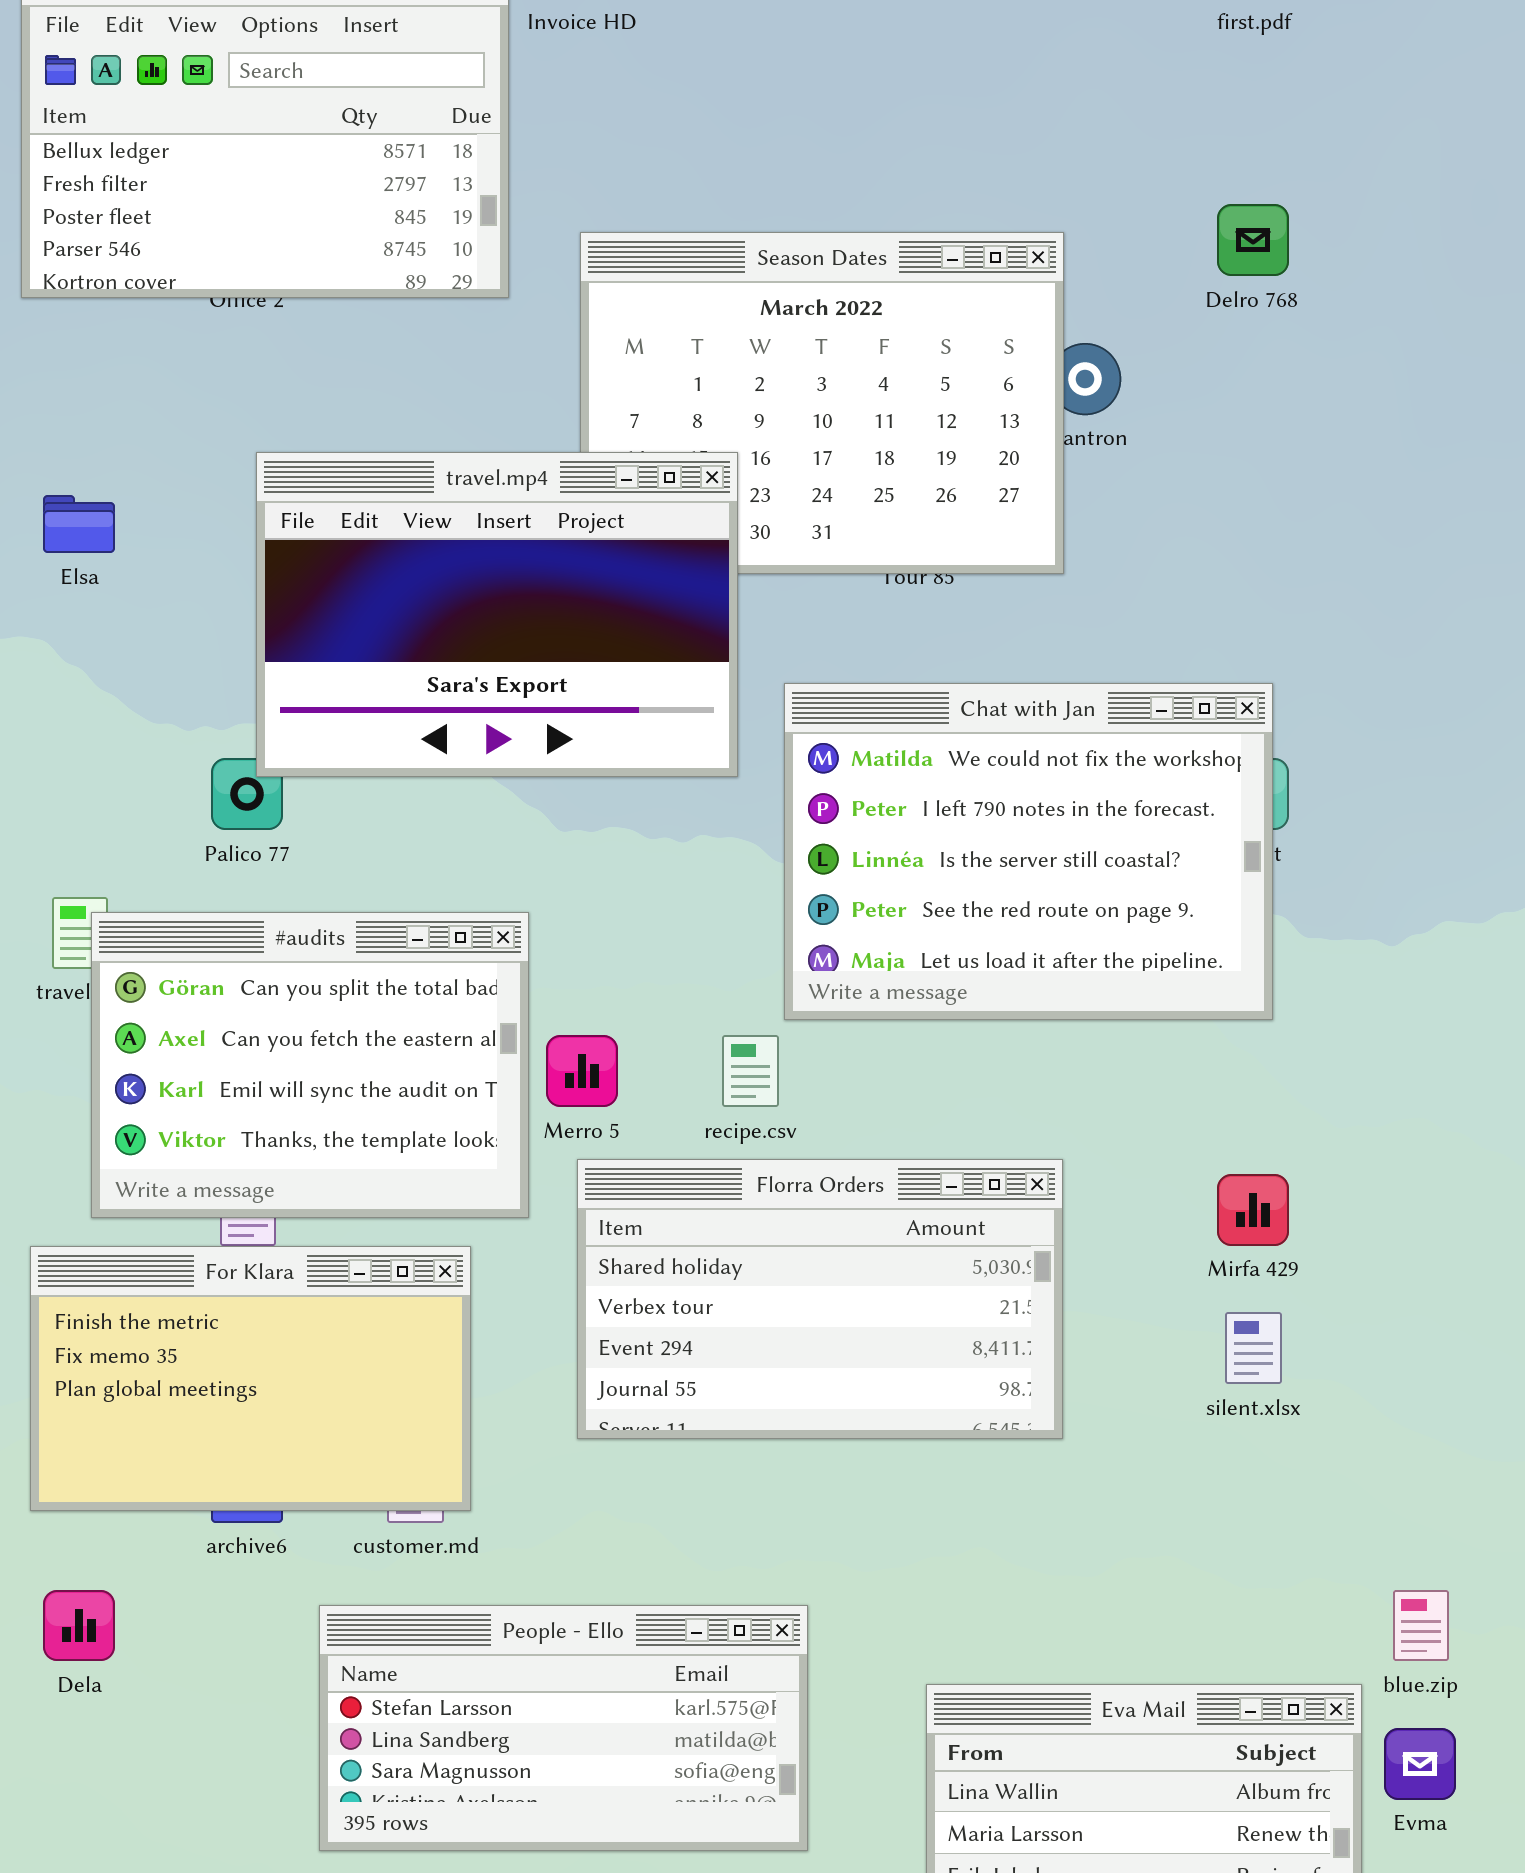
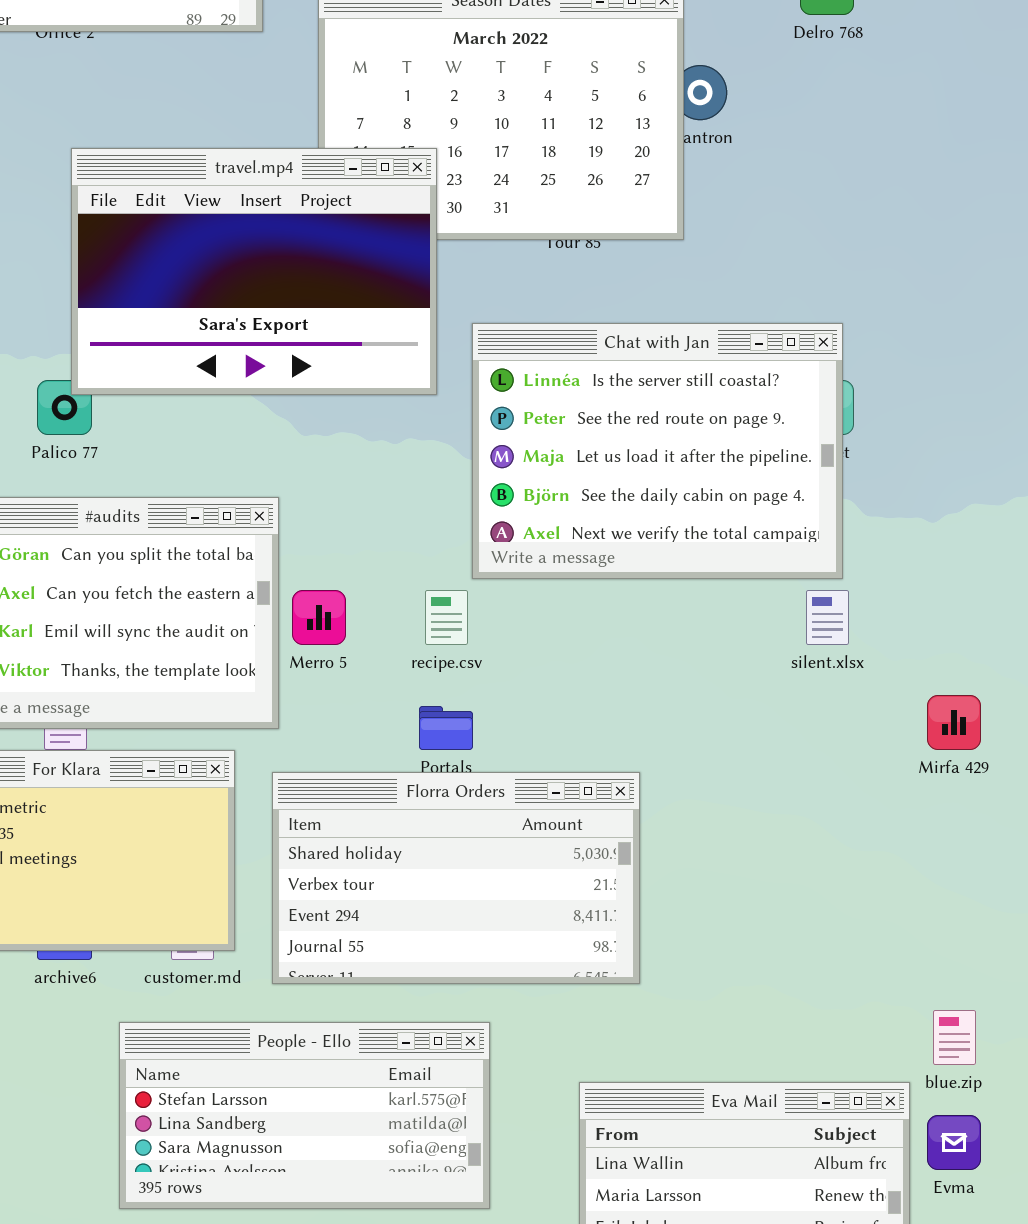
Chat with Jan: [784,683,1273,1020] -> [472,323,843,579], scrolled down 2 rows
Florra Orders: [577,1159,1063,1439] -> [272,772,640,984], moved
Mirfa 429: [1217,1174,1289,1246] -> [927,695,981,750], moved
silent.xlsx: [1225,1312,1282,1384] -> [806,590,849,645], moved

